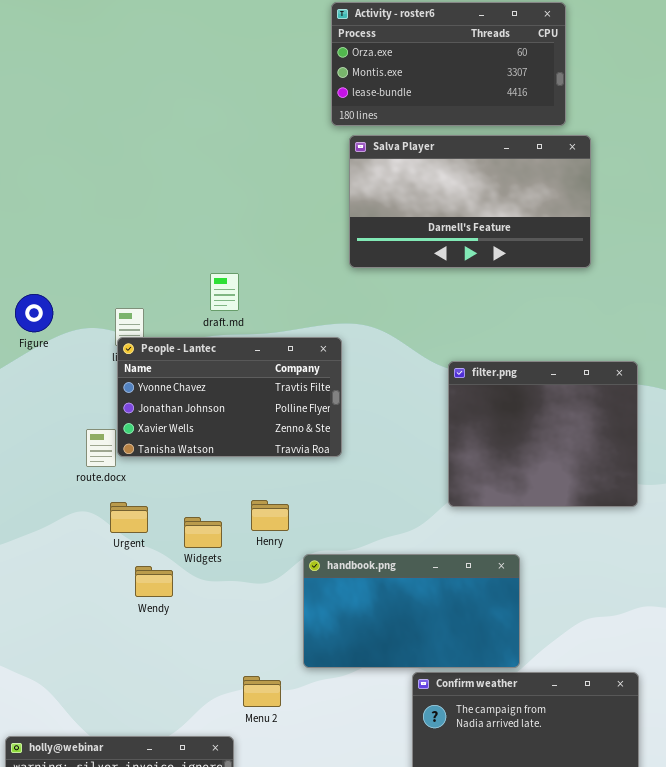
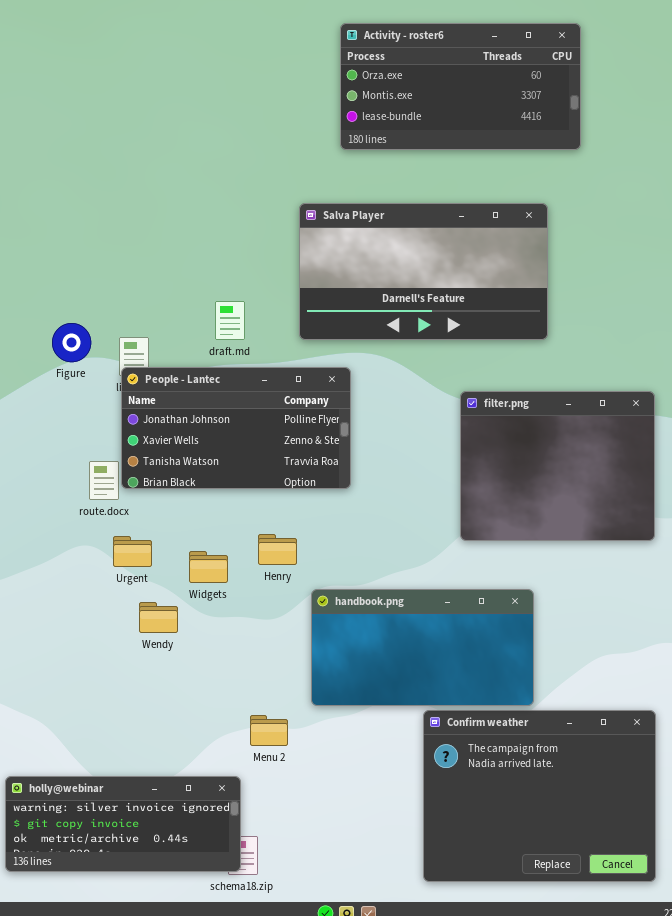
Salva Player: [349,135,591,268] -> [299,203,548,340], moved
Figure: [15,294,53,332] -> [52,323,91,362], moved
People - Lantec: [117,337,342,457] -> [121,367,351,489], scrolled down 1 row

